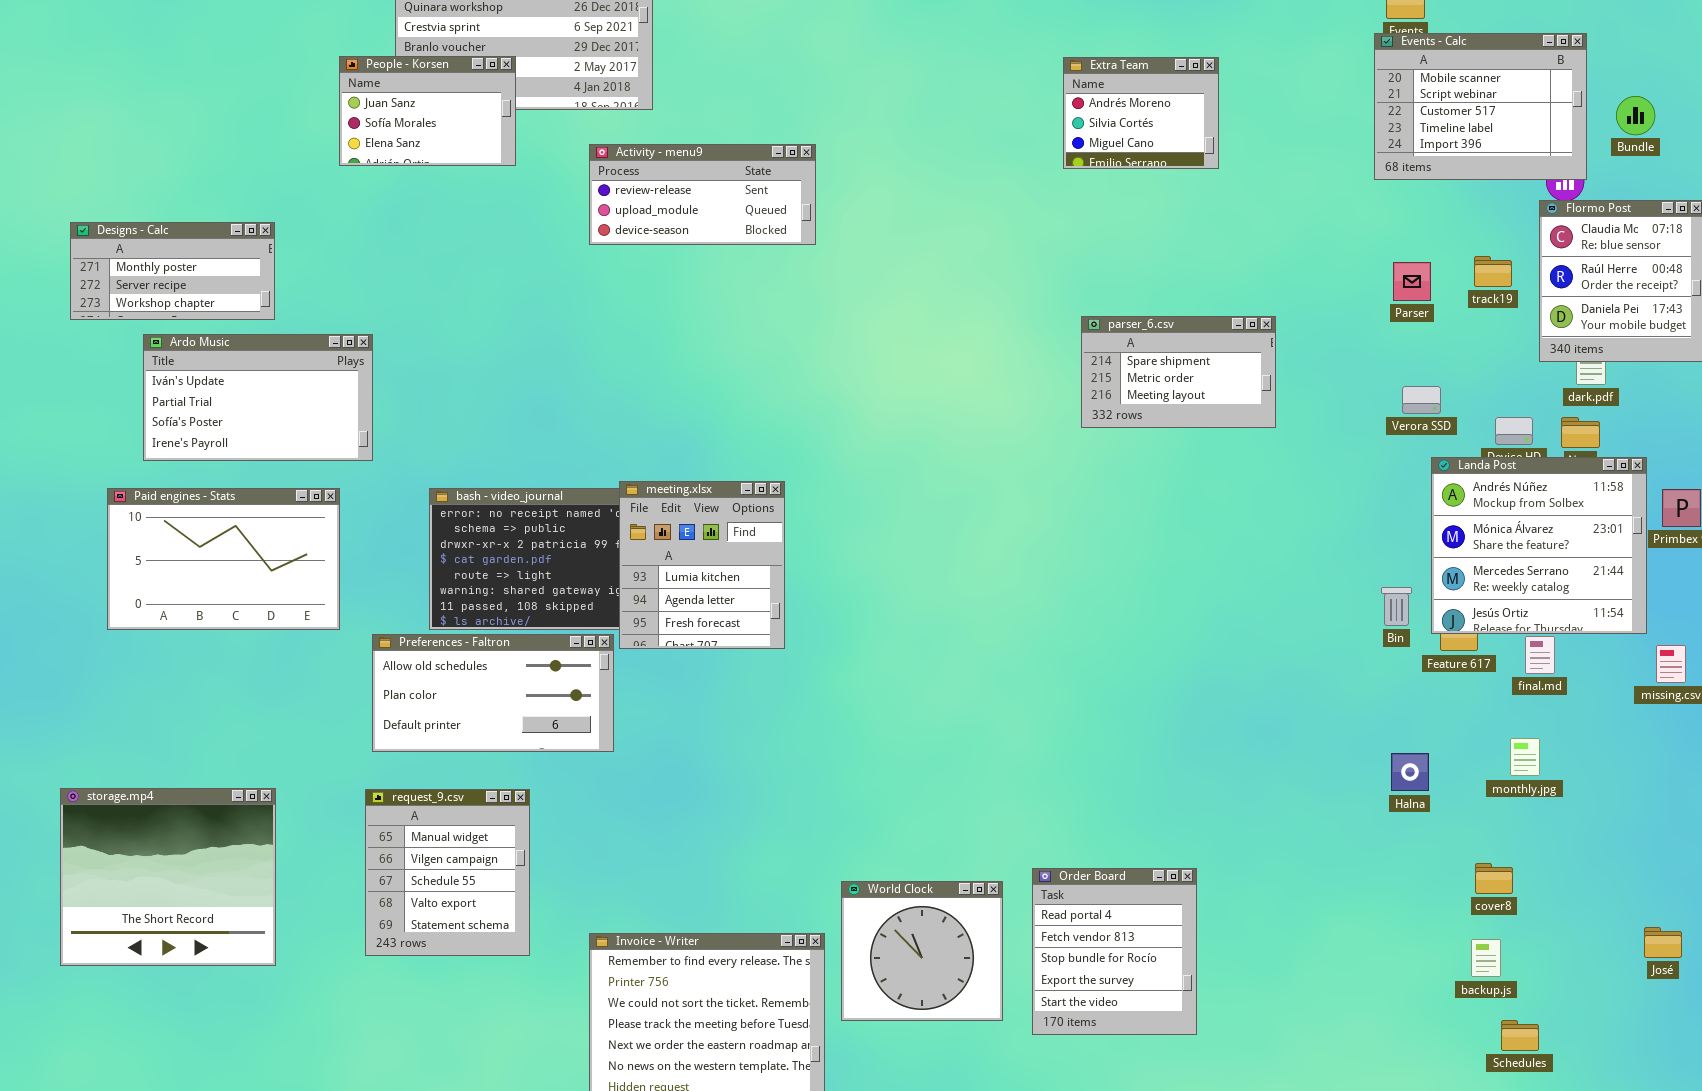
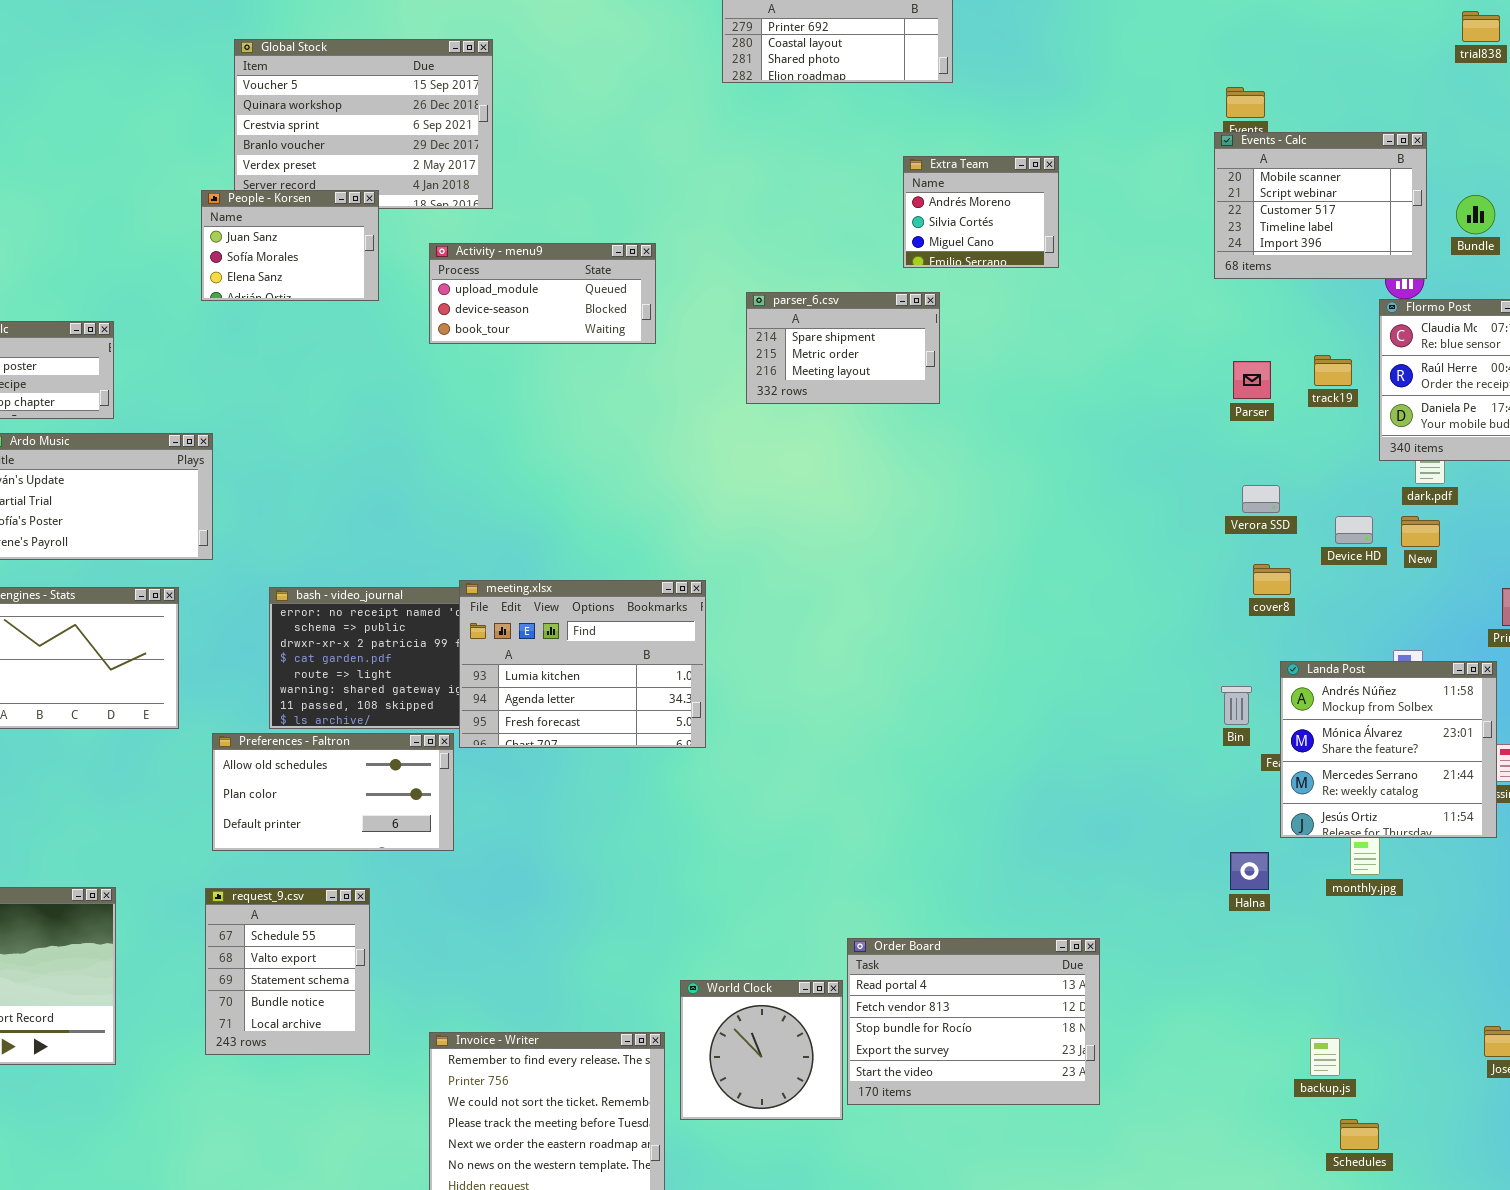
People - Korsen: [339,56,516,166] -> [201,190,379,301], moved
Activity - menu9: [589,144,816,245] -> [429,243,656,344], scrolled down 1 row
parser_6.csv: [1081,316,1276,428] -> [746,292,940,404], moved
Landa Post: [1431,457,1647,634] -> [1280,661,1497,838], moved
meeting.xlsx: [619,481,785,649] -> [459,580,706,748], resized
request_9.csv: [365,789,530,956] -> [205,888,370,1055], scrolled down 2 rows
cover8: [1475,863,1513,894] -> [1253,564,1291,595], moved
Order Board: [1032,868,1197,1035] -> [847,938,1100,1105], moved, resized

